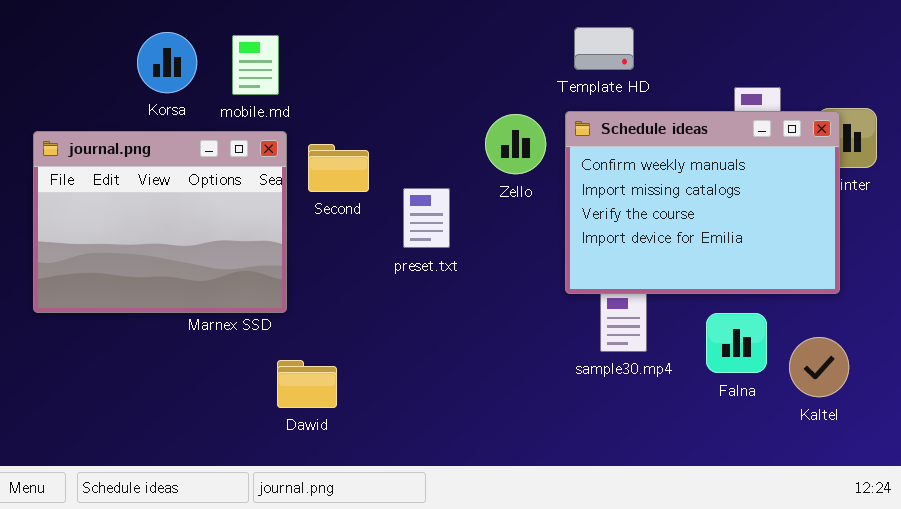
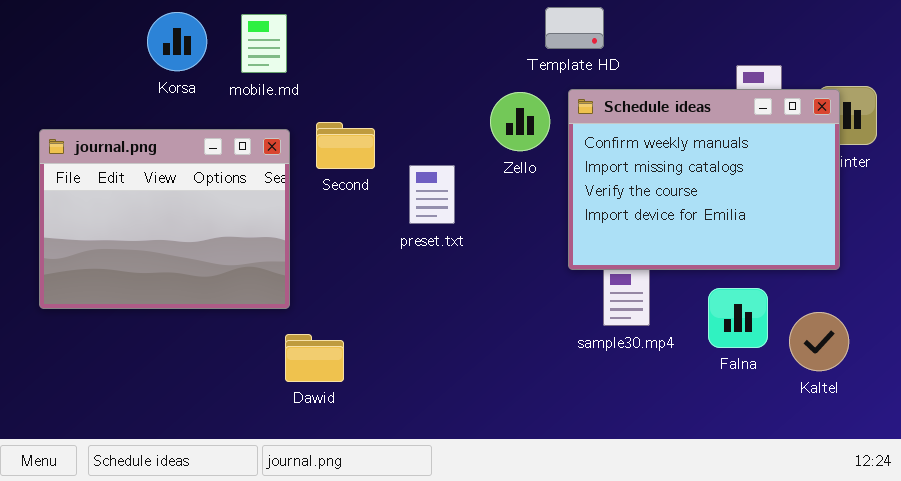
Template HD: [574,27,634,70] -> [545,7,604,49], moved
journal.png: [33,131,287,313] -> [39,129,290,309], moved

